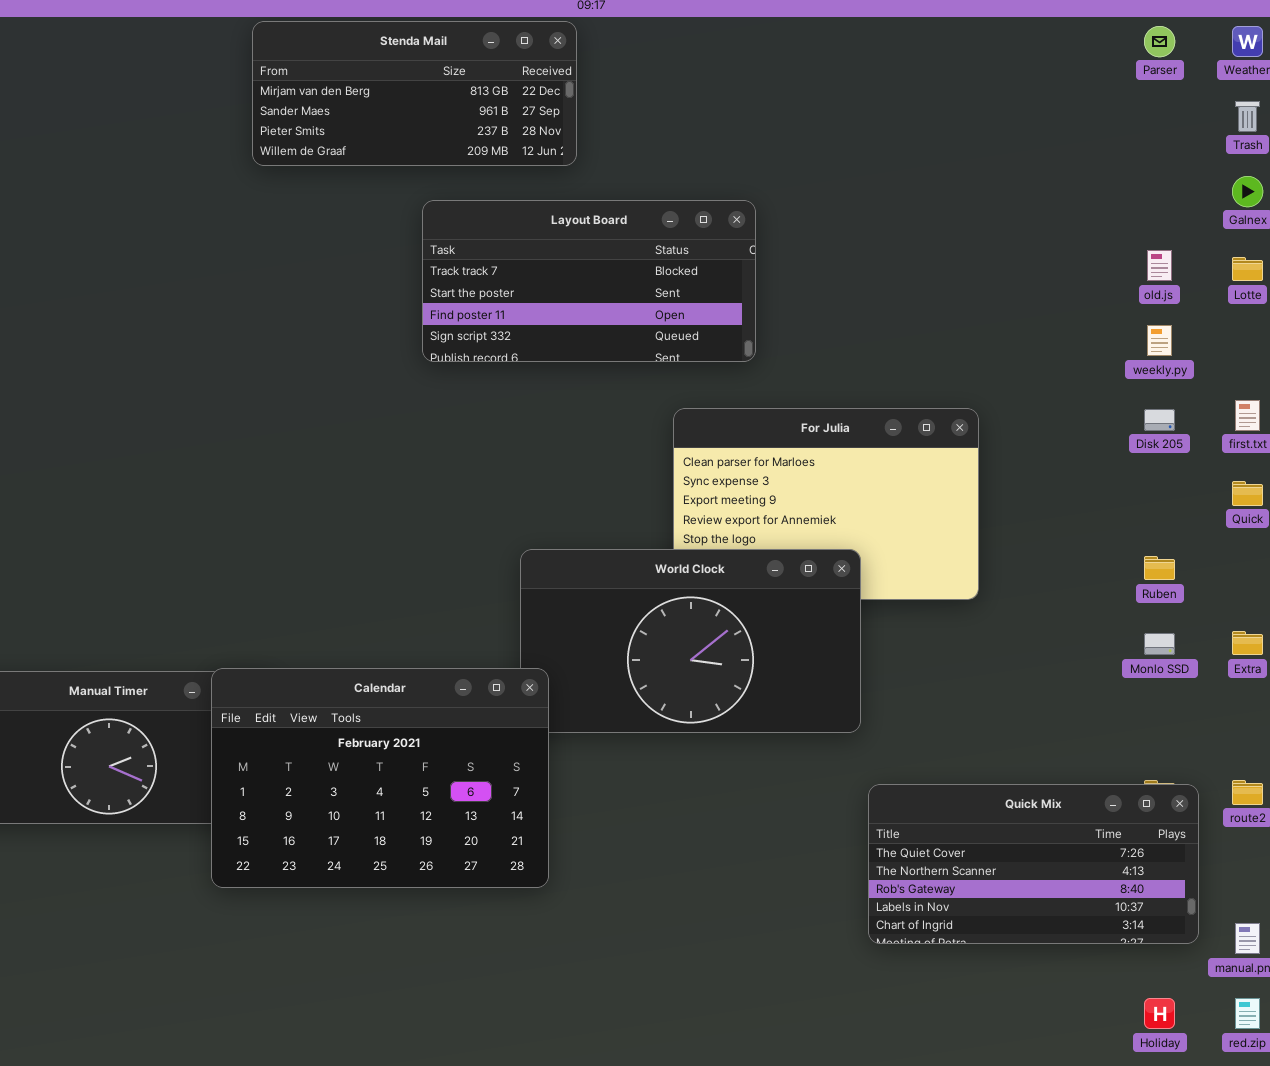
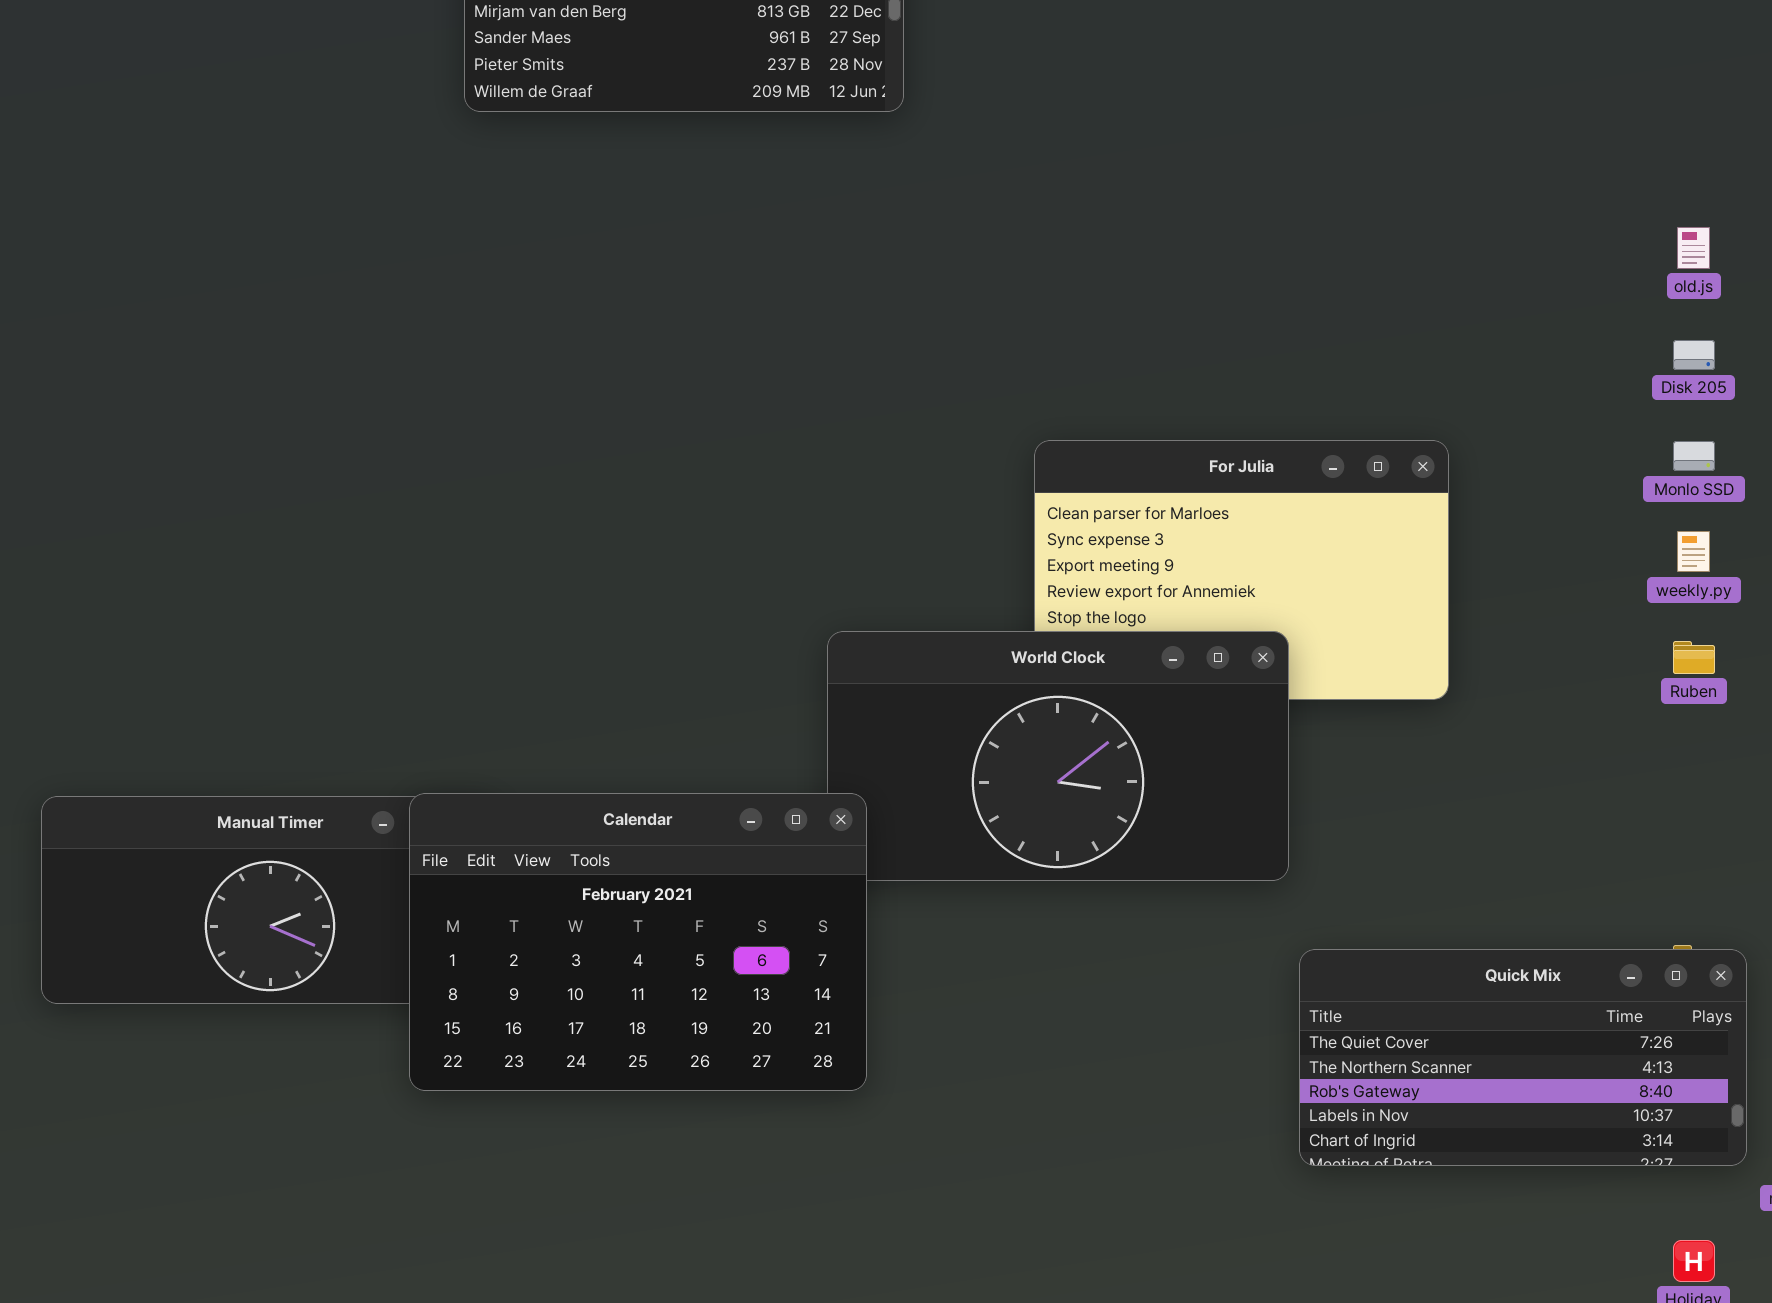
Layout Board: [422,200,756,362] -> none, closed
weekly.py: [1147,325,1172,356] -> [1677,531,1710,572], moved
Disk 205: [1144,409,1175,431] -> [1673,340,1715,370], moved
Monlo SSD: [1144,633,1175,655] -> [1673,441,1715,471], moved

